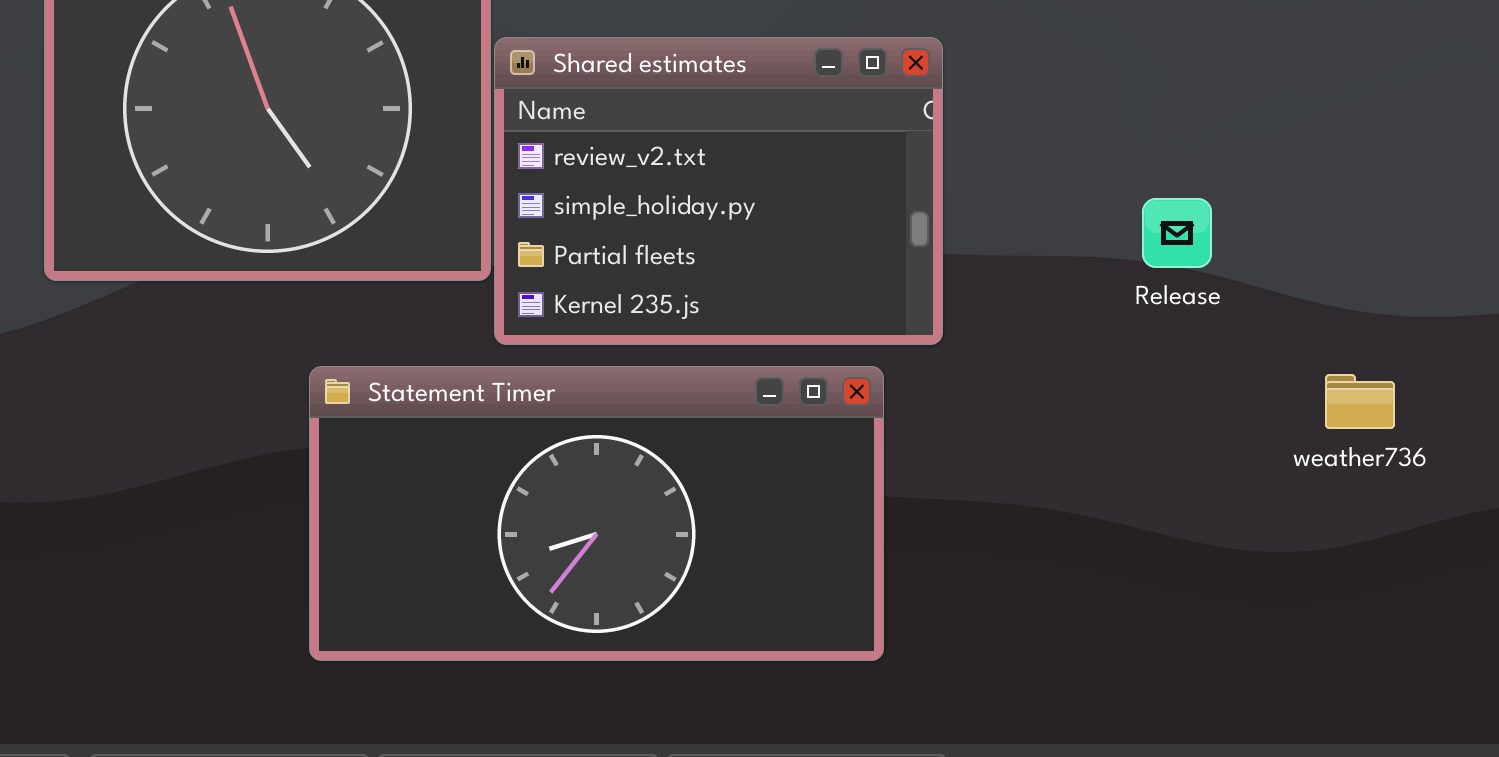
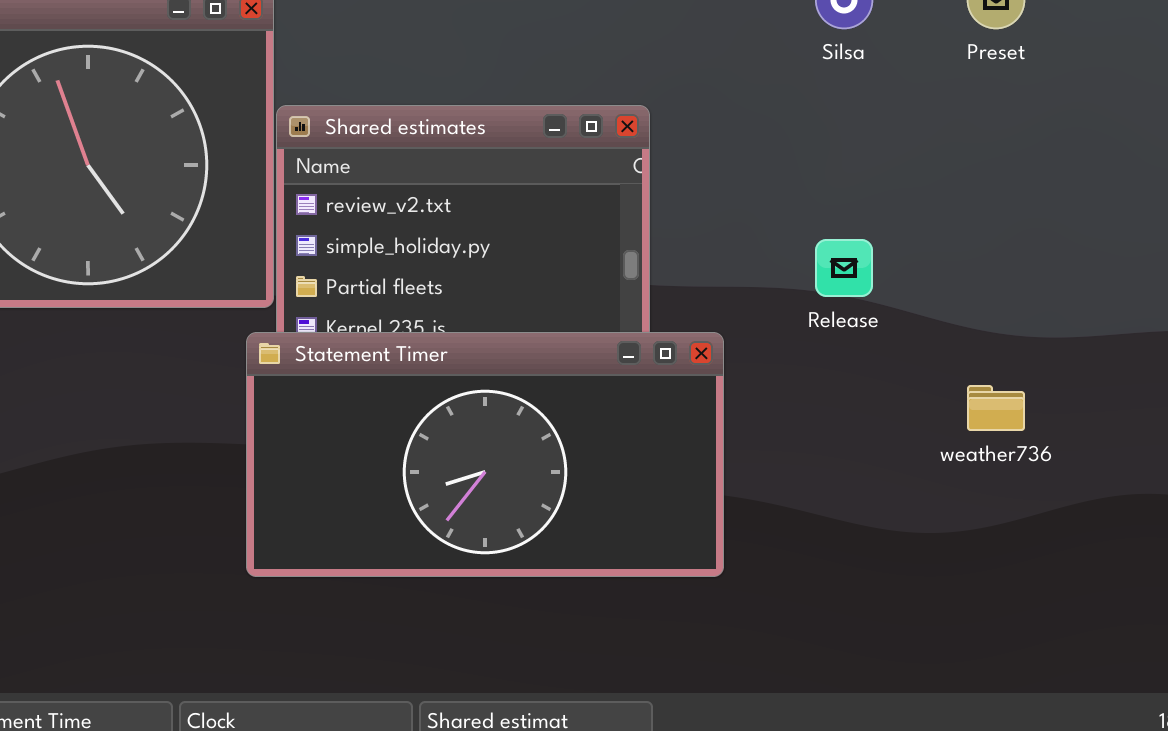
Statement Timer: [309,366,884,661] -> [246,332,724,577], moved

